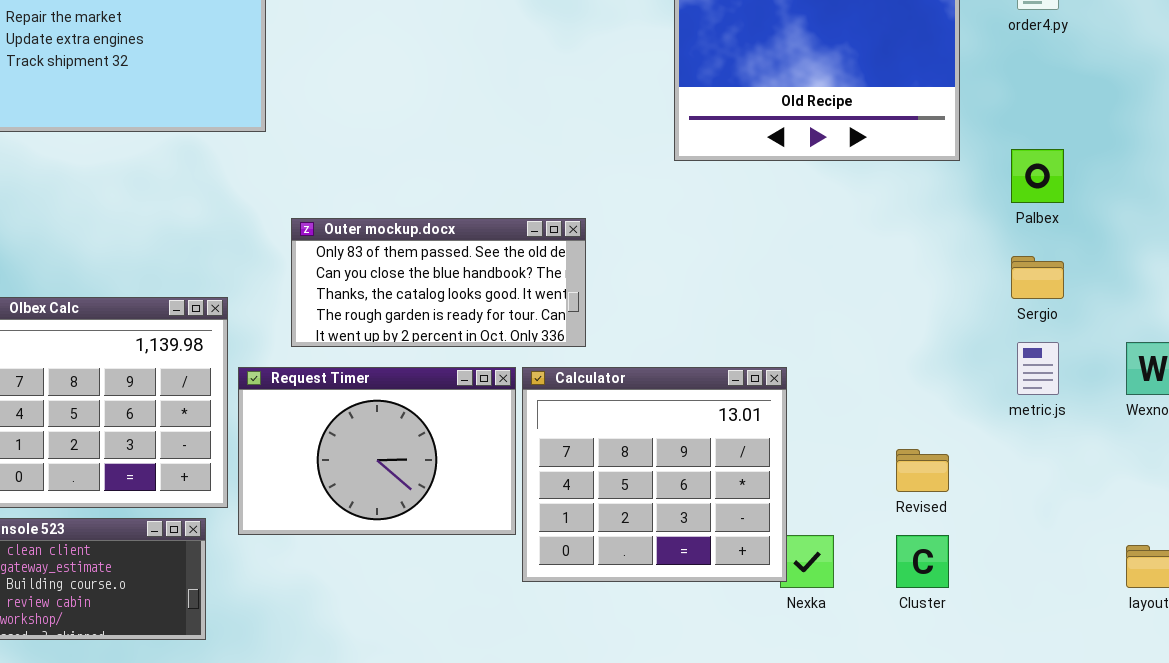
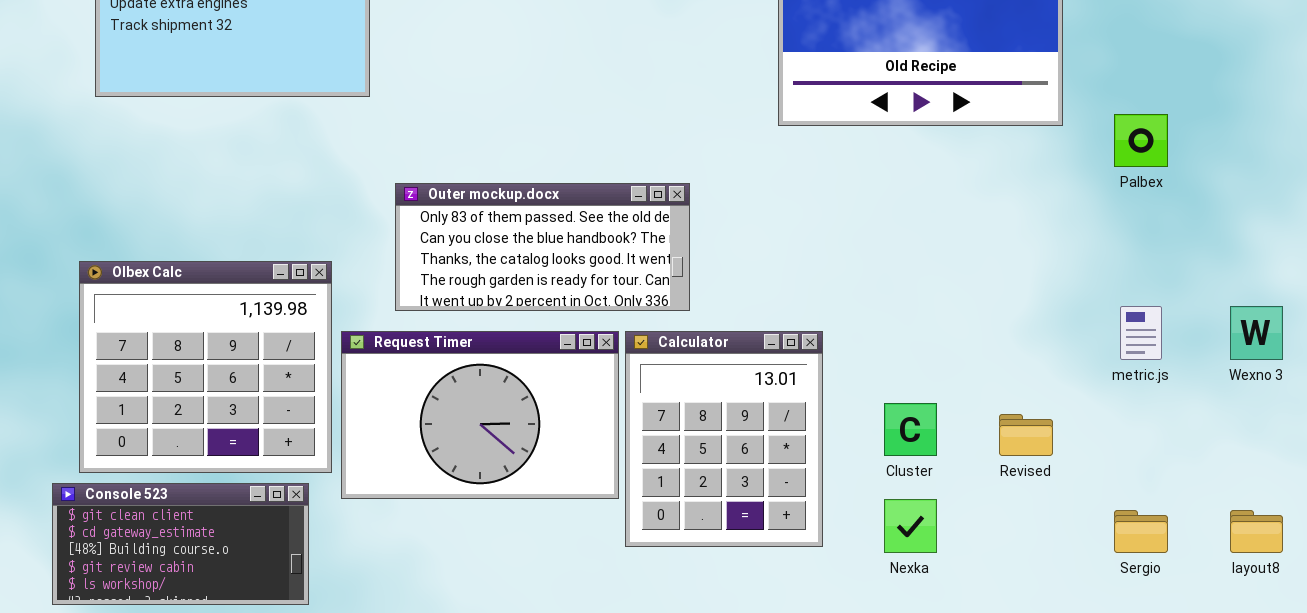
Sergio: [1011,256,1064,299] -> [1114,510,1168,553], moved
Calculator: [522,367,787,582] -> [625,331,823,547], resized
Cluster: [896,535,949,588] -> [884,403,937,456], moved

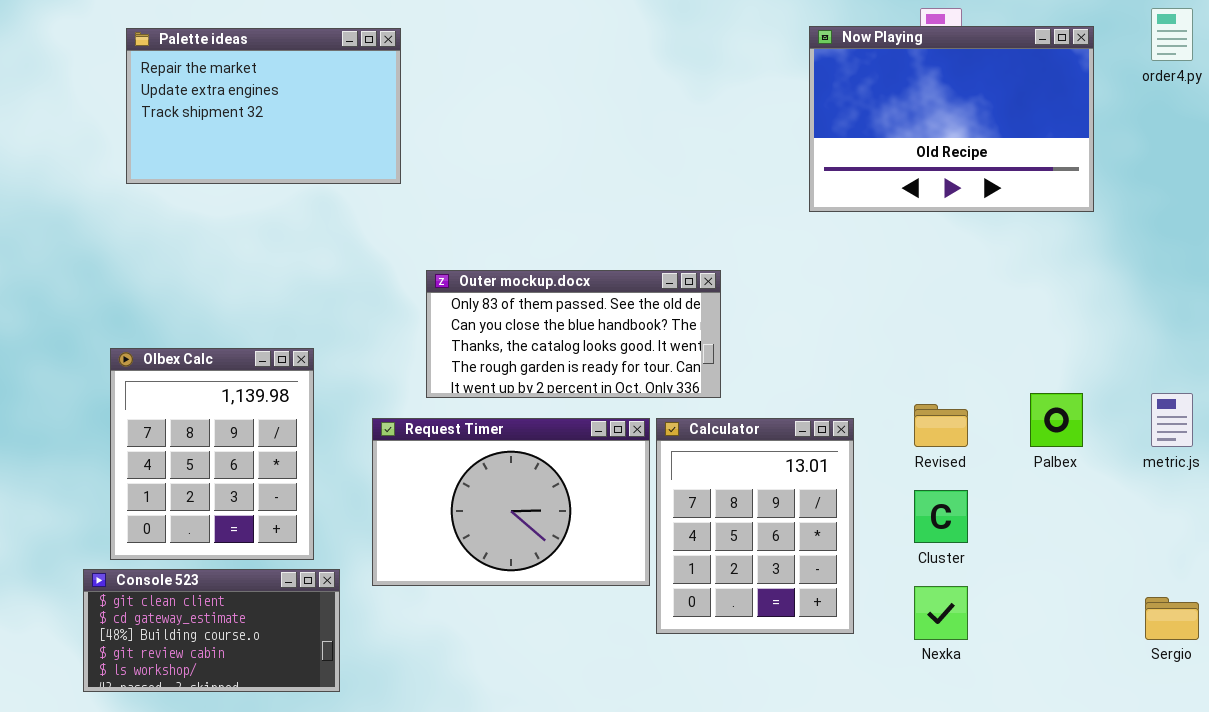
Palbex: [1114,114,1168,167] -> [1030,393,1083,447], moved
Olbex Calc: [79,261,332,473] -> [110,348,314,560], resized
Revised: [999,414,1053,456] -> [914,404,968,447], moved

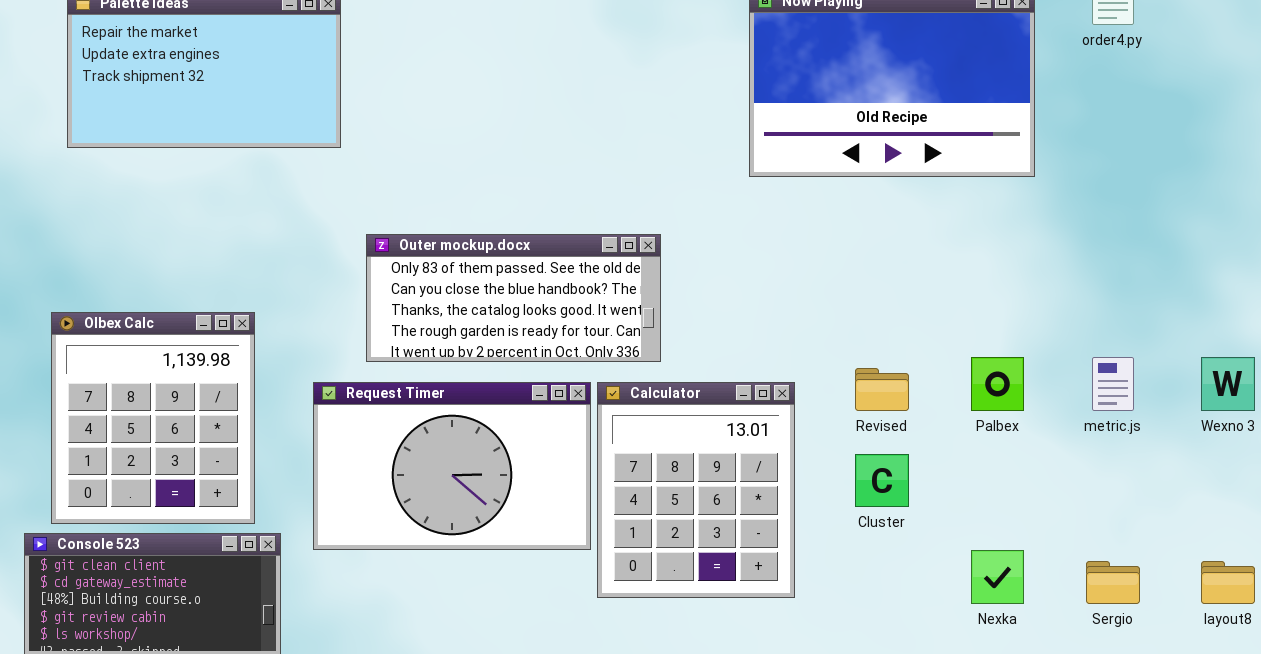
Nexka: [914,586,968,640] -> [971,550,1024,604], moved

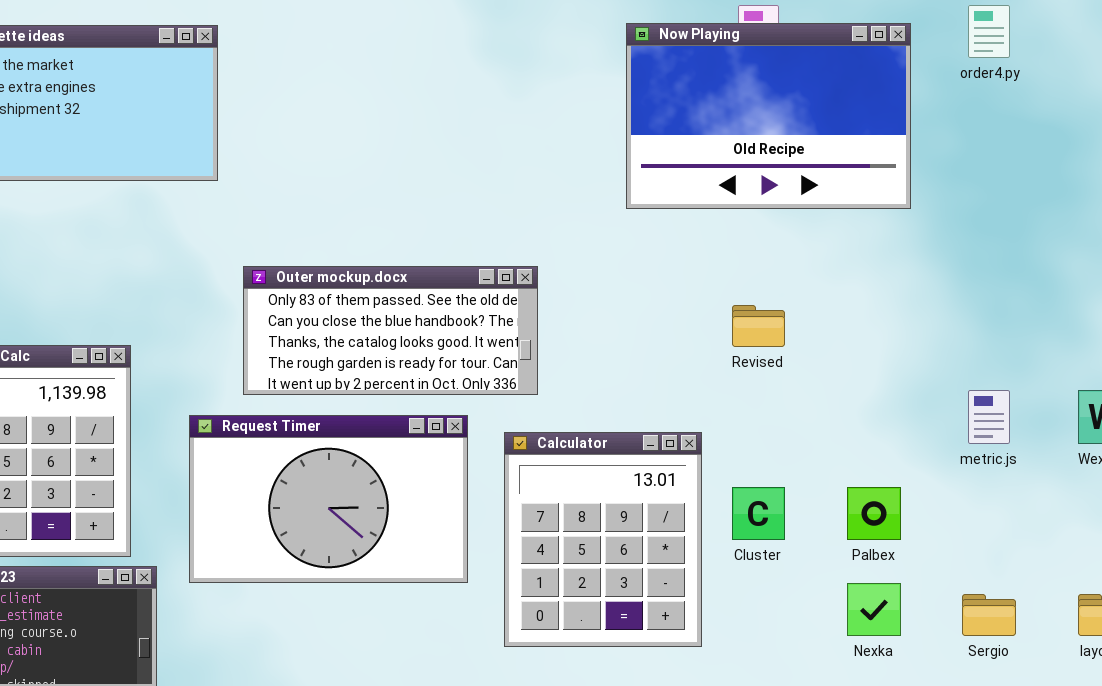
Palbex: [971,357,1024,411] -> [847,487,901,540], moved
Revised: [855,368,909,411] -> [732,305,785,347], moved
Calculator: [597,382,795,598] -> [504,432,702,647], moved

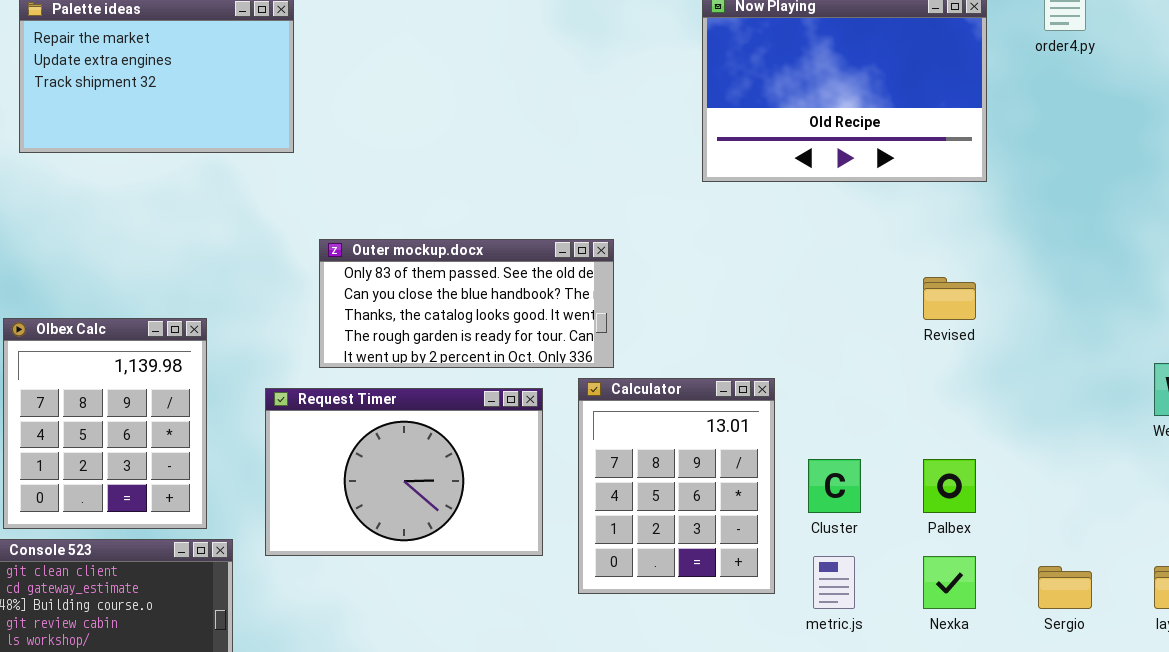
Revised: [732,305,785,347] -> [923,277,976,320], moved
metric.js: [968,390,1010,444] -> [813,556,855,609], moved
Calculator: [504,432,702,647] -> [578,378,775,594], moved

